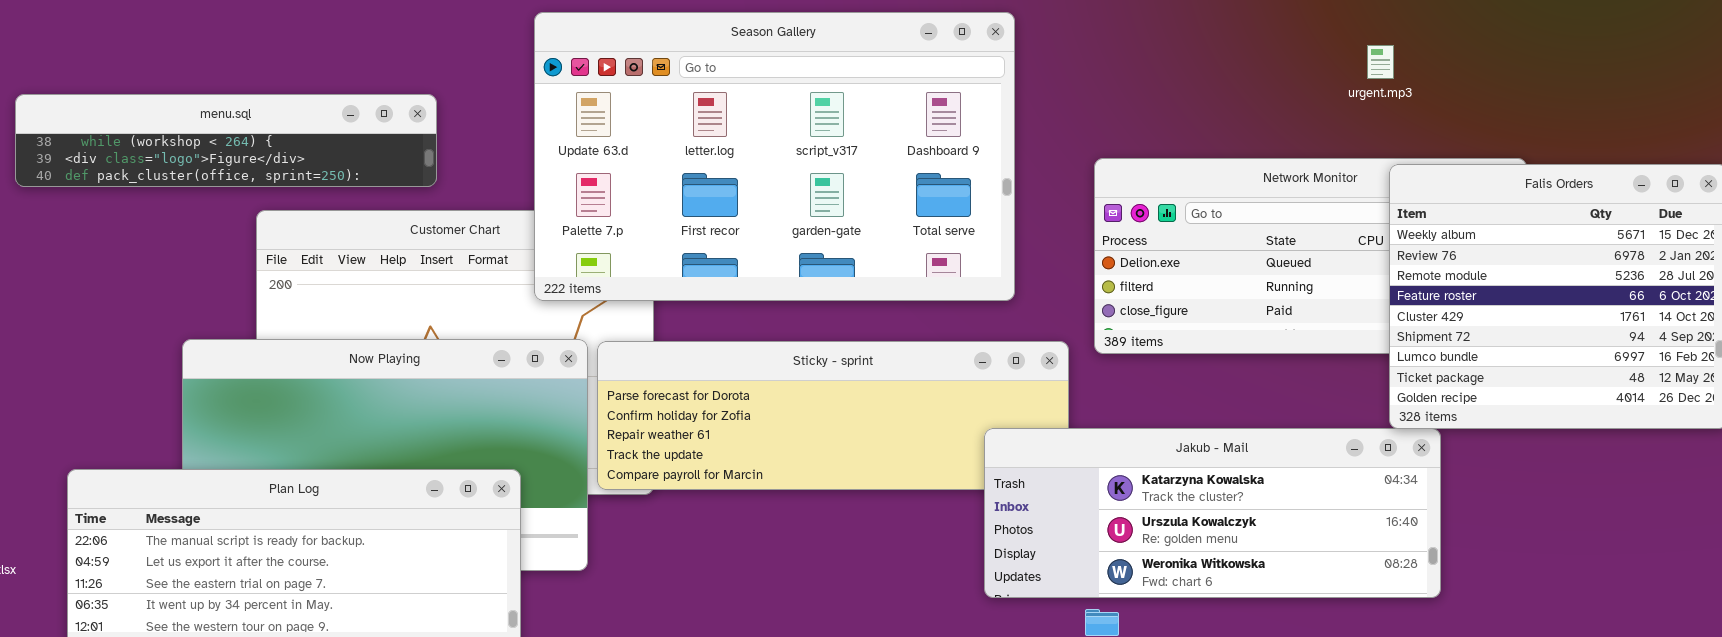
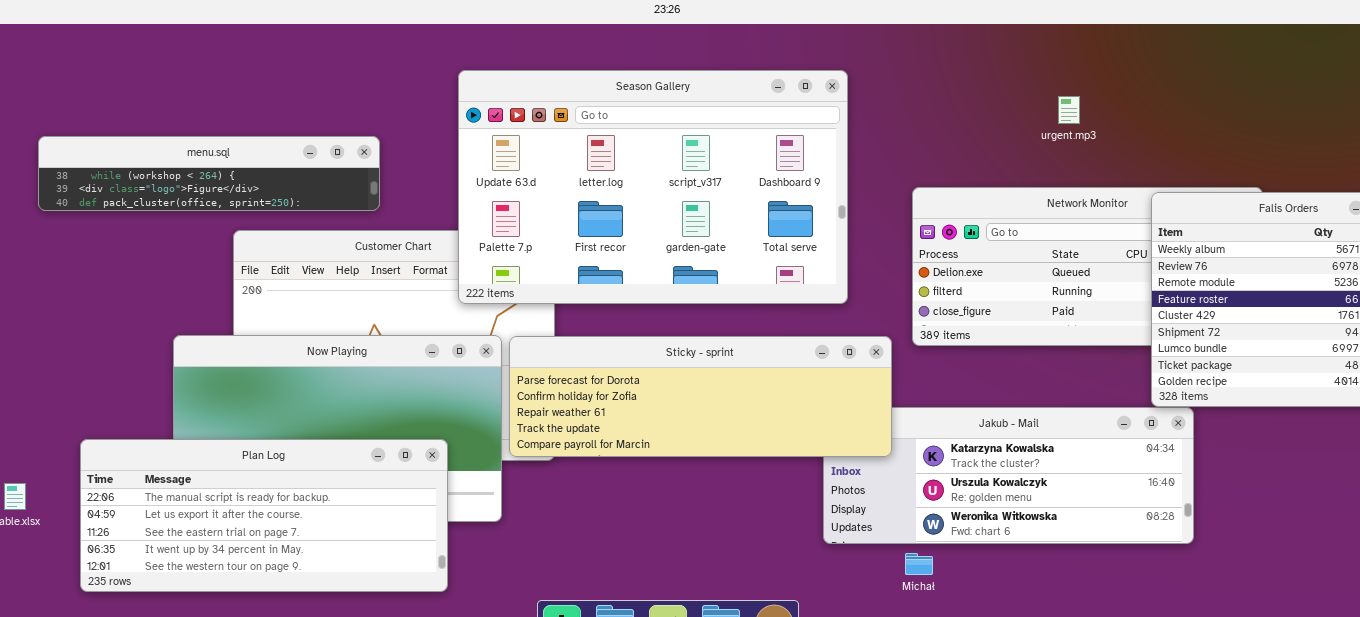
urgent.mp3: [1367,45,1394,79] -> [1058,96,1080,124], moved
Sticky - sprint: [597,341,1069,490] -> [509,336,892,457], raised

